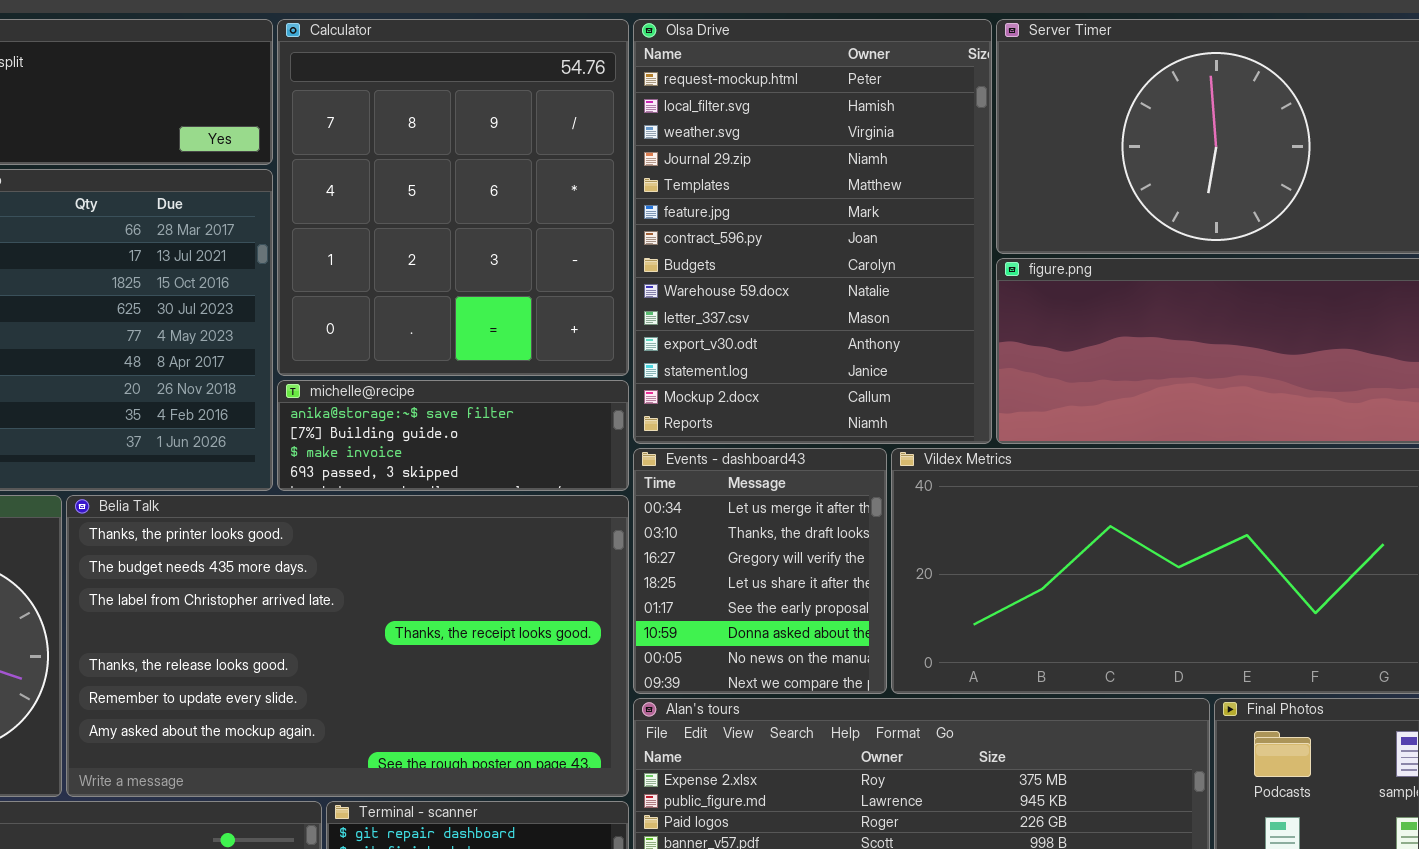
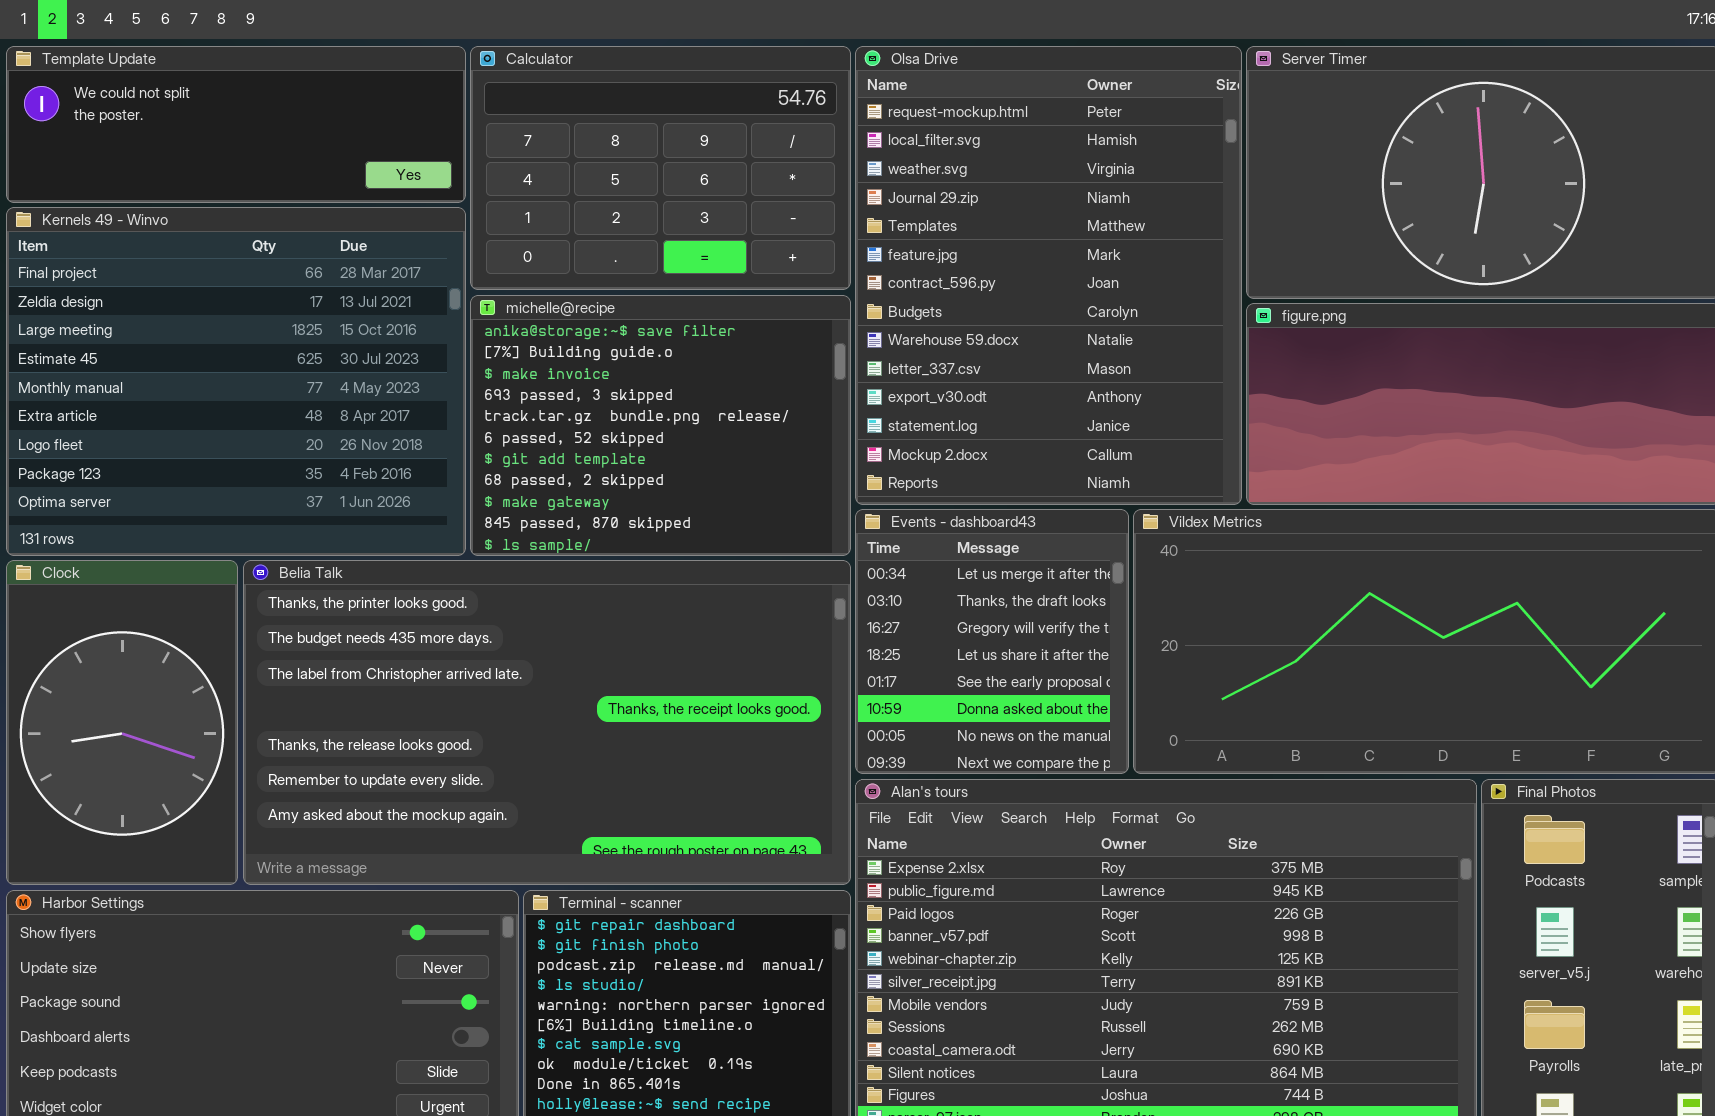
Calculator: [277,19,629,376] -> [470,46,851,290], resized
michelle@recipe: [277,380,629,491] -> [470,295,851,556], resized

